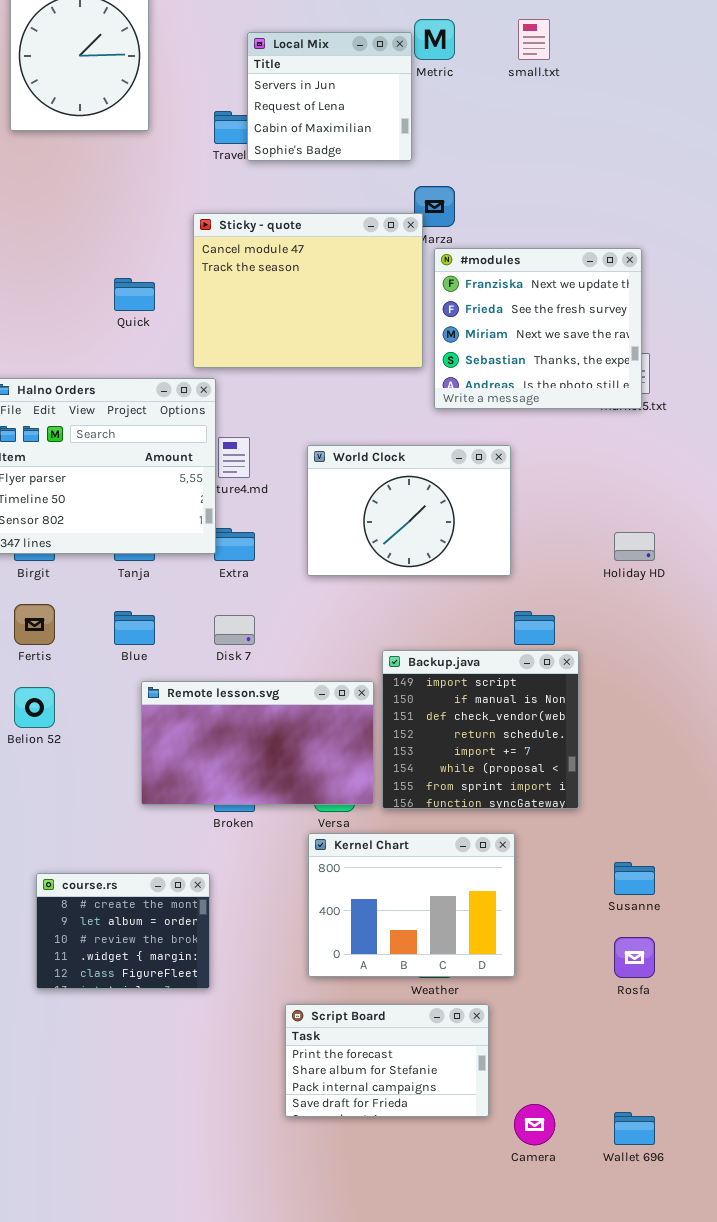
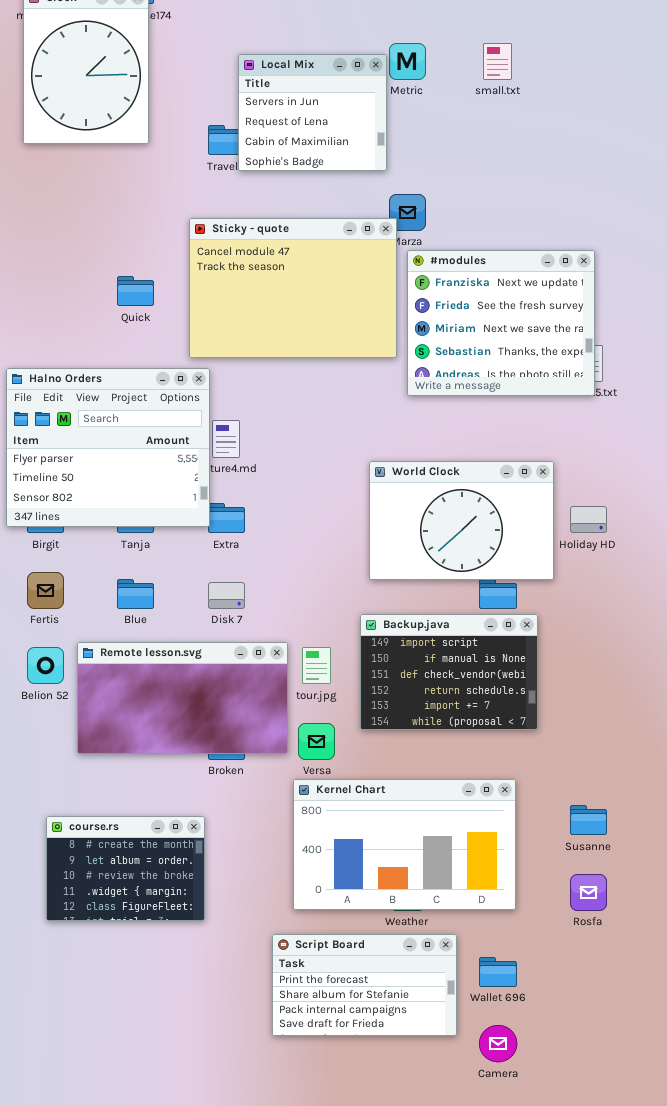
World Clock: [307,445,511,576] -> [369,461,554,580], moved
Backup.java: [382,650,579,809] -> [360,614,538,730], resized
Remote lesson.svg: [141,681,374,805] -> [77,642,288,754], moved
Kernel Chart: [308,833,515,977] -> [293,779,516,910], resized
Wallet 696: [614,1112,655,1145] -> [479,957,517,987], moved

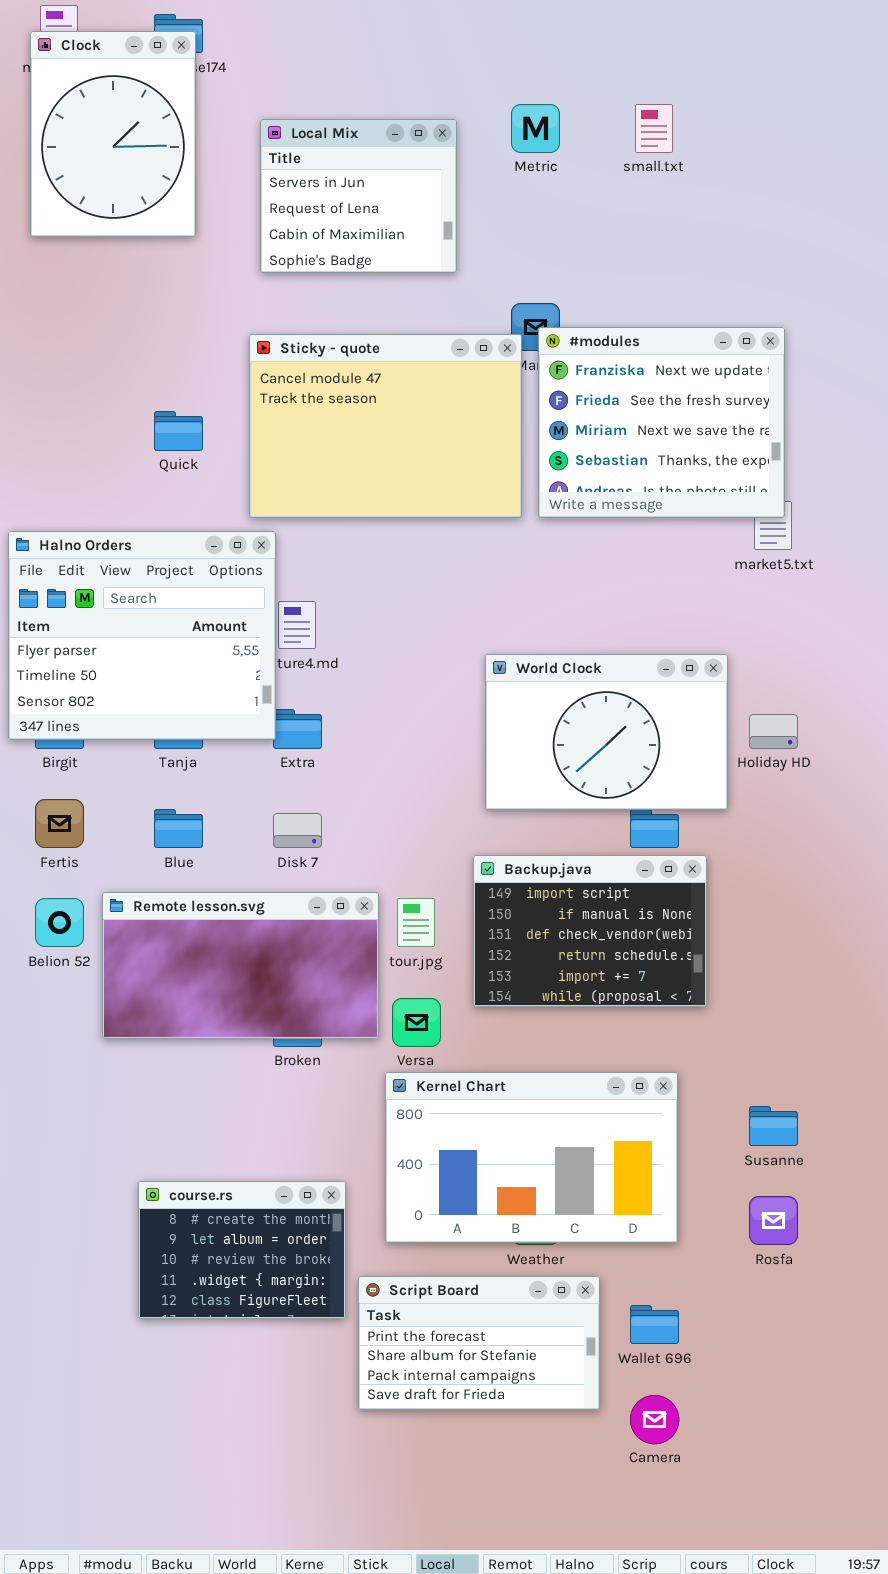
Local Mix: [238,54,387,171] -> [260,119,457,273], moved
#modules: [407,250,595,396] -> [538,327,785,518], moved
course.rs: [46,816,205,921] -> [138,1181,346,1319], moved

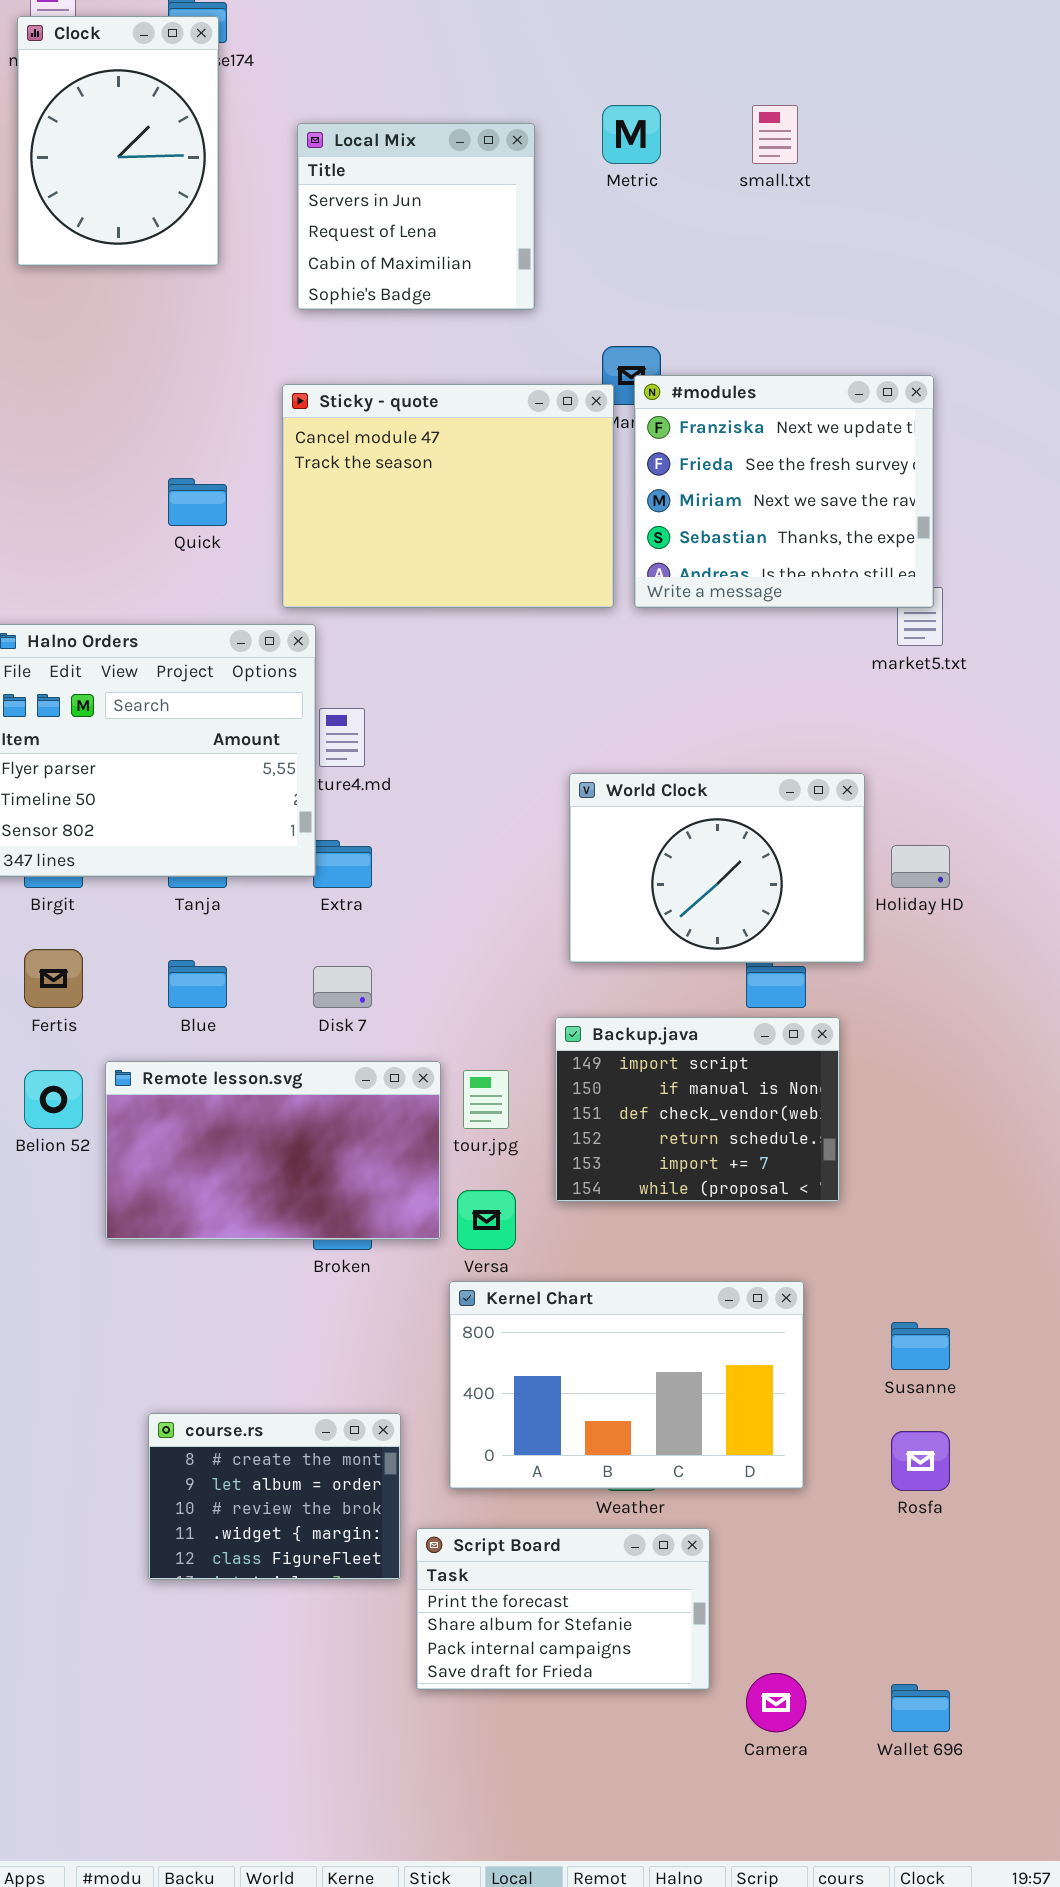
Wallet 696: [630,1305,679,1344] -> [891,1684,950,1732], moved

